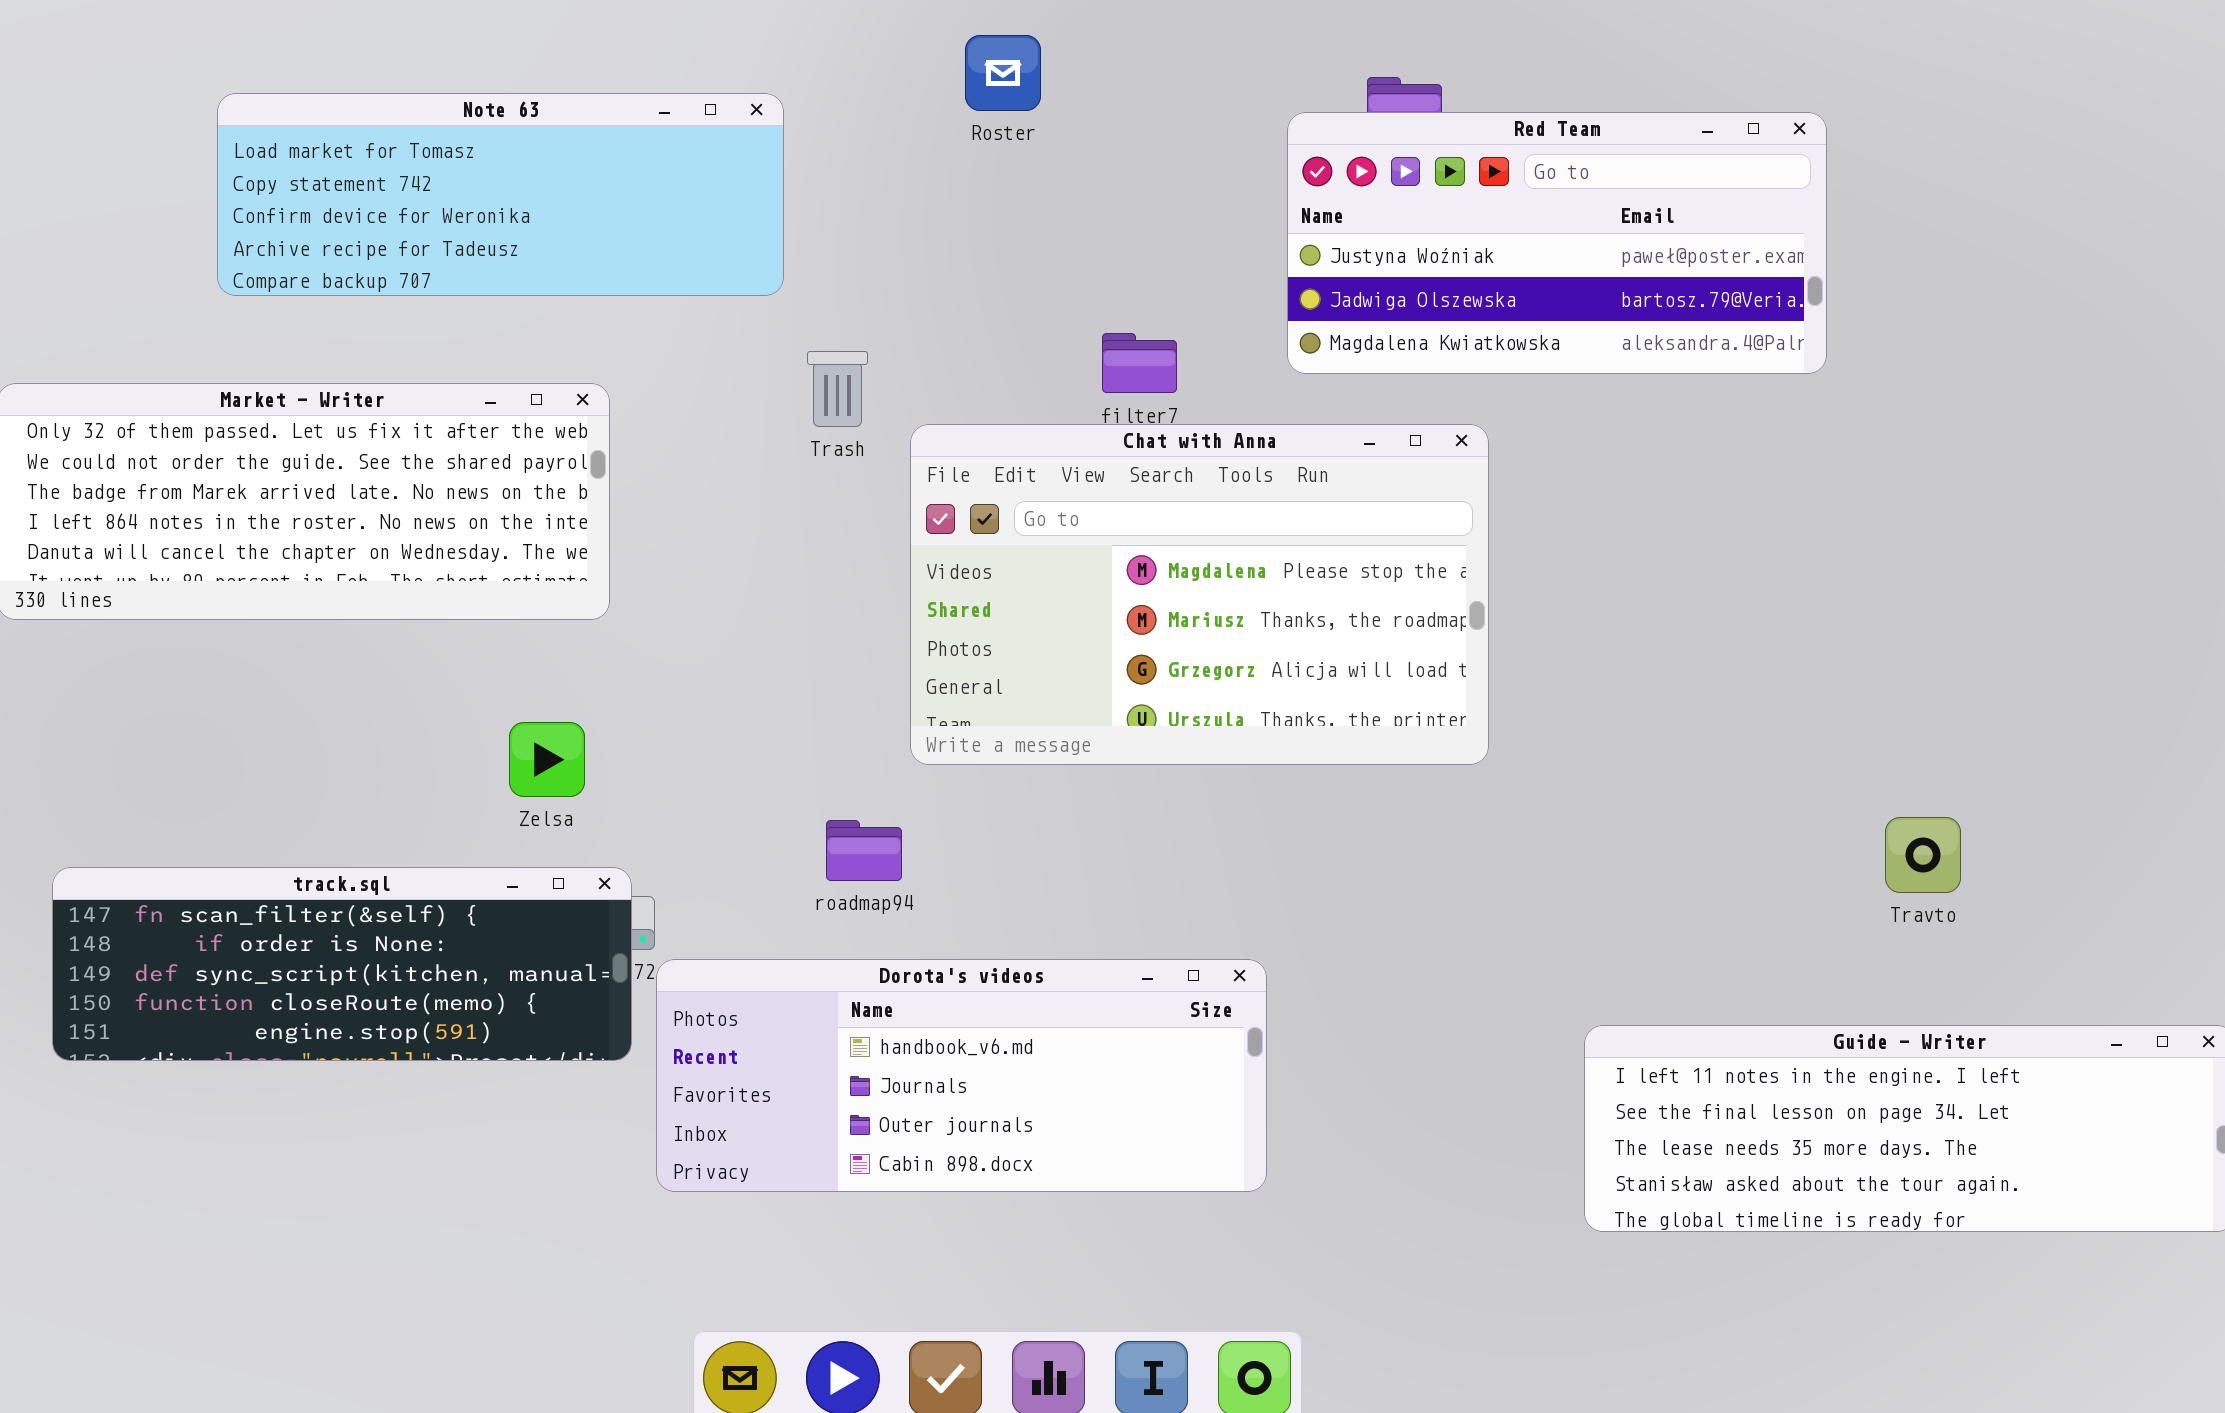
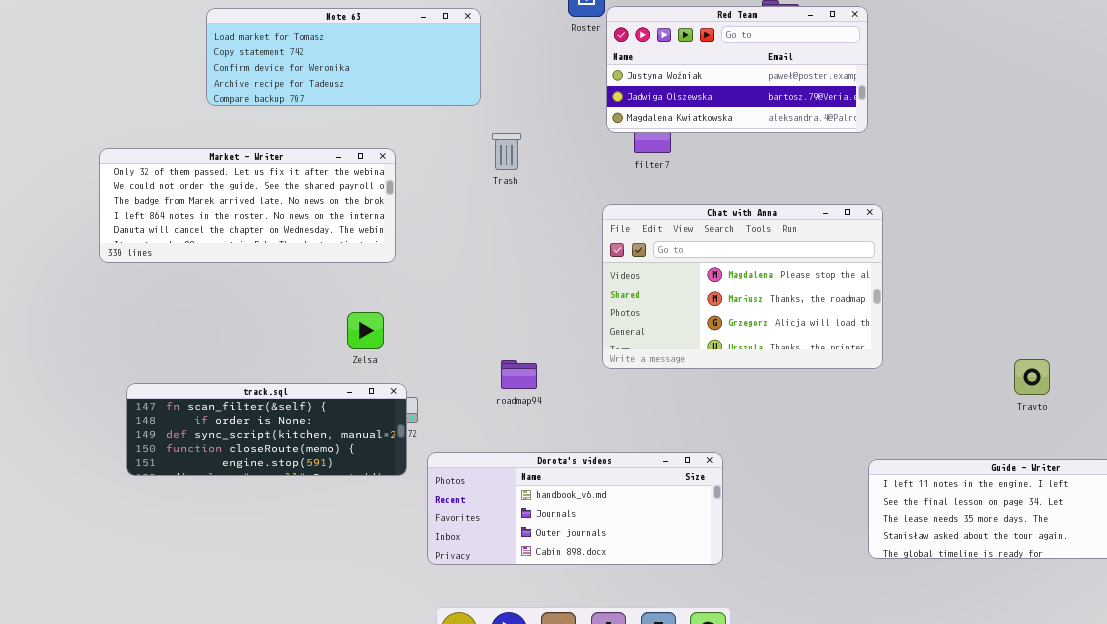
Red Team: [1287,112,1827,374] -> [606,6,868,133], moved
Chat with Anna: [910,424,1489,765] -> [602,204,883,369], moved
Dorota's videos: [656,959,1267,1192] -> [427,452,723,565], moved

